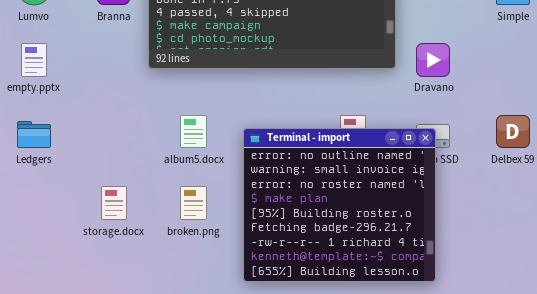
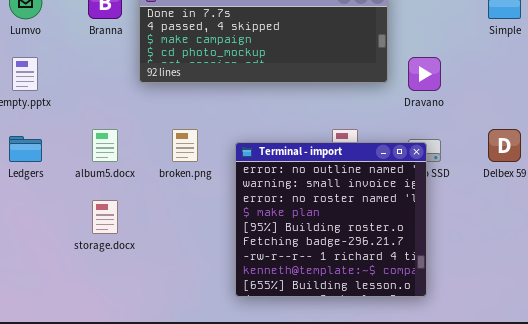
album5.docx: [180,115,207,148] -> [92,129,118,162], moved
broken.png: [180,186,207,220] -> [172,129,198,162], moved

